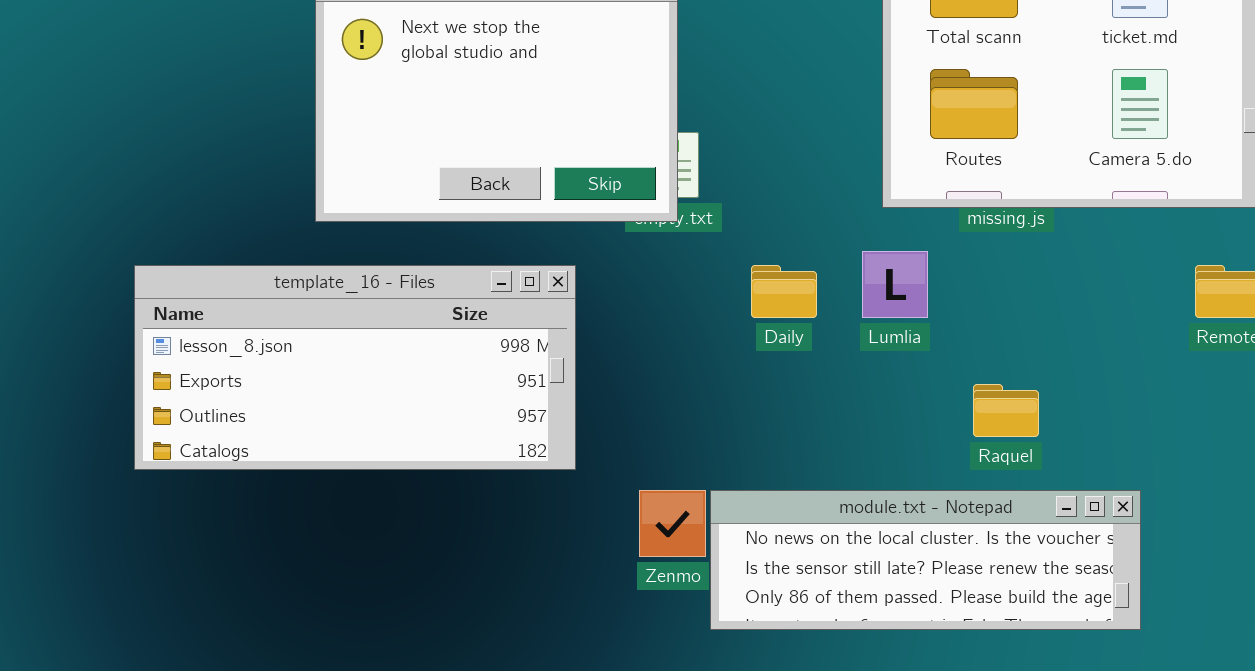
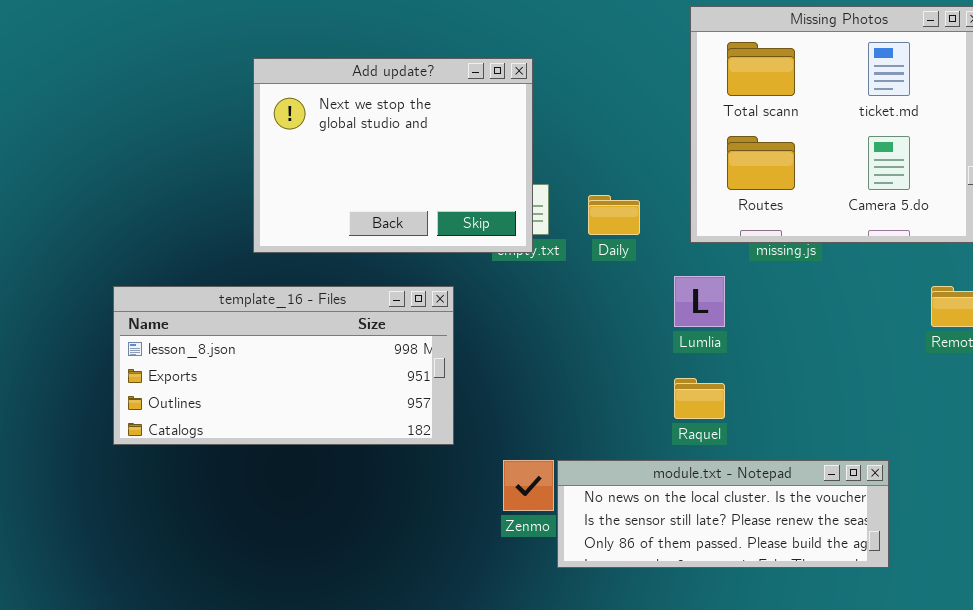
Daily: [751,265,817,318] -> [588,195,640,235], moved
Raquel: [973,384,1039,437] -> [674,378,725,419], moved

